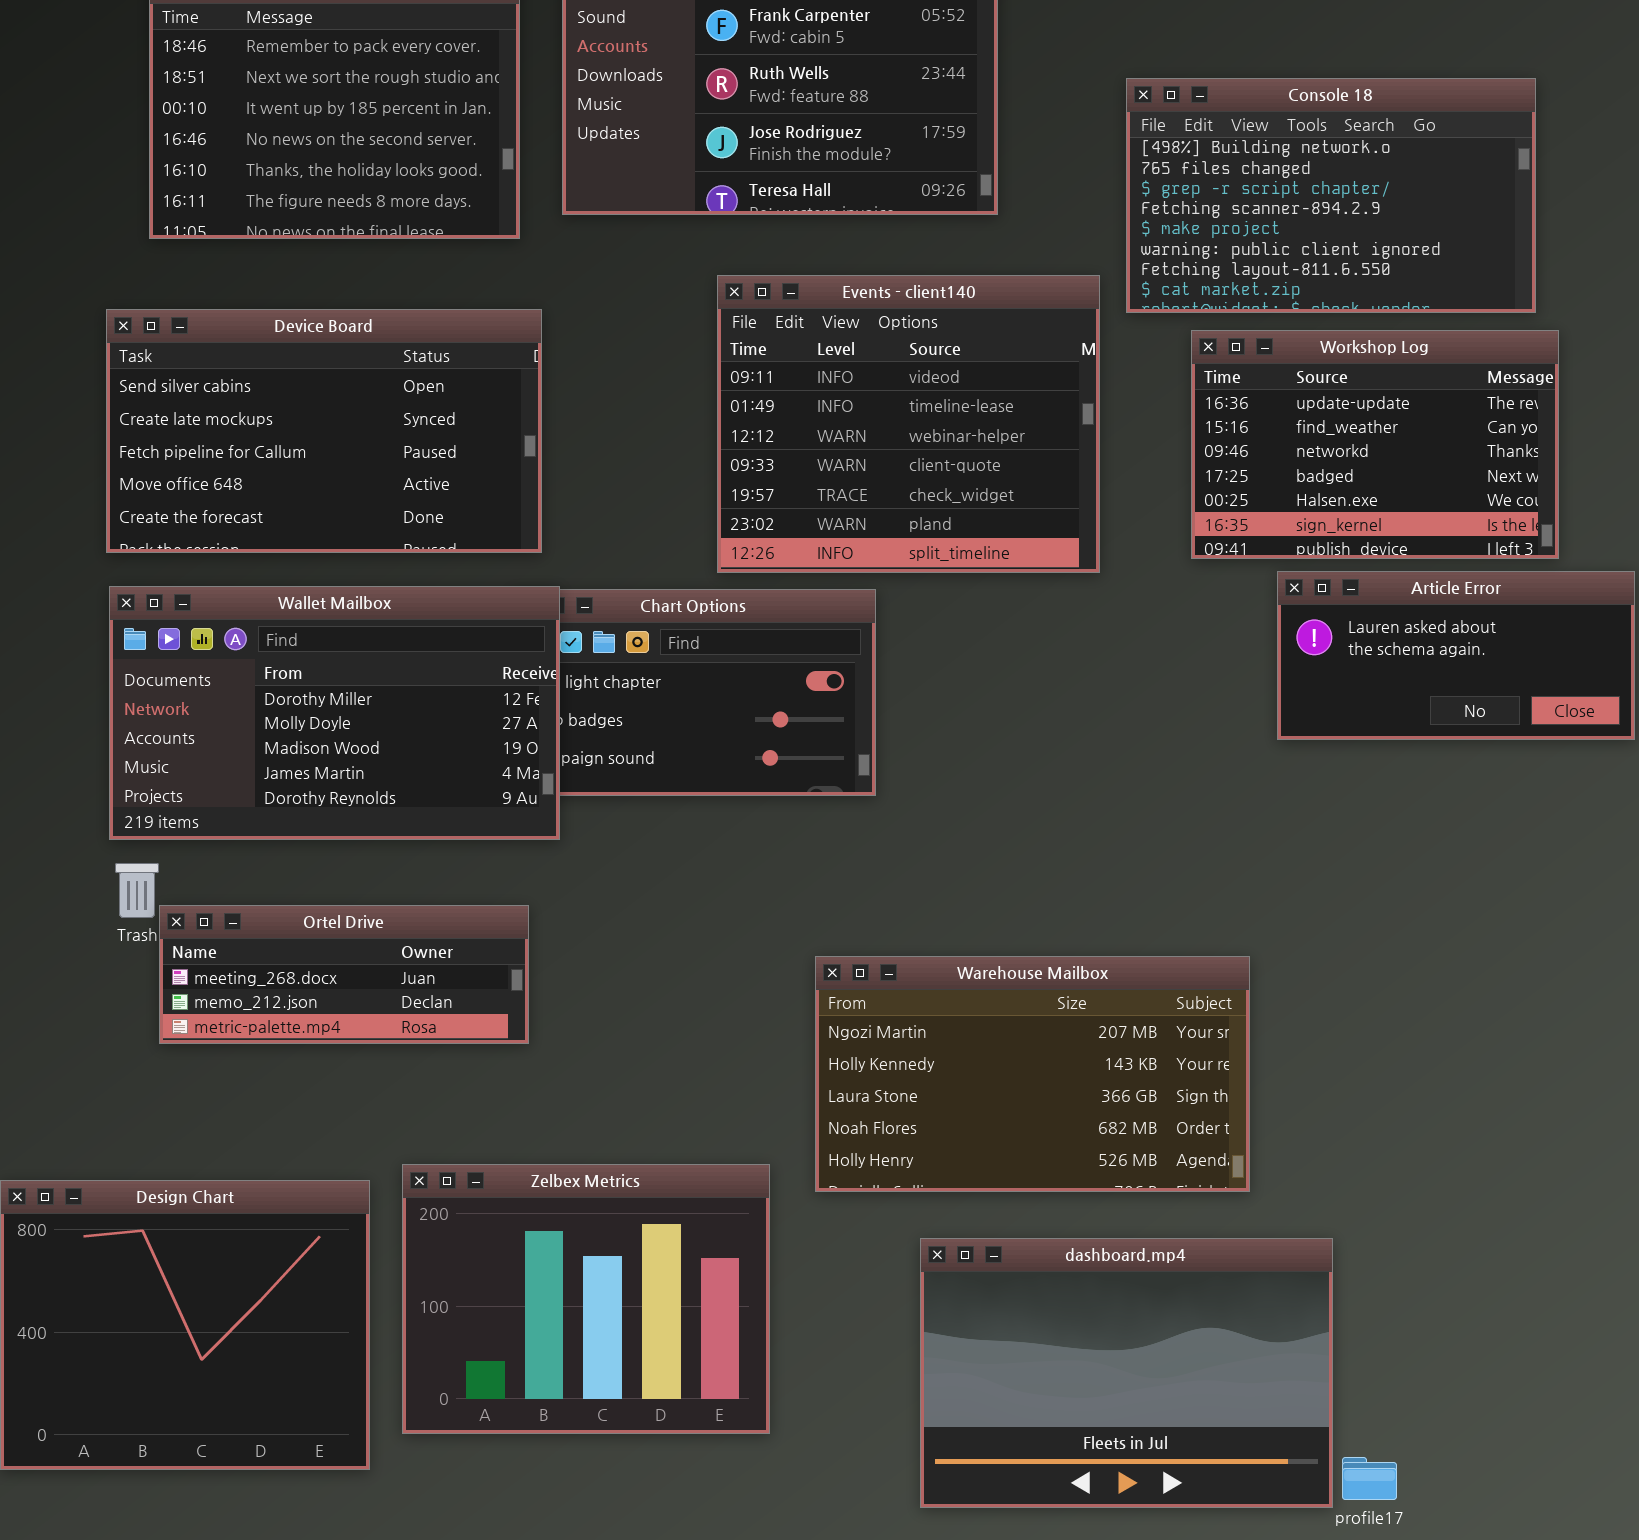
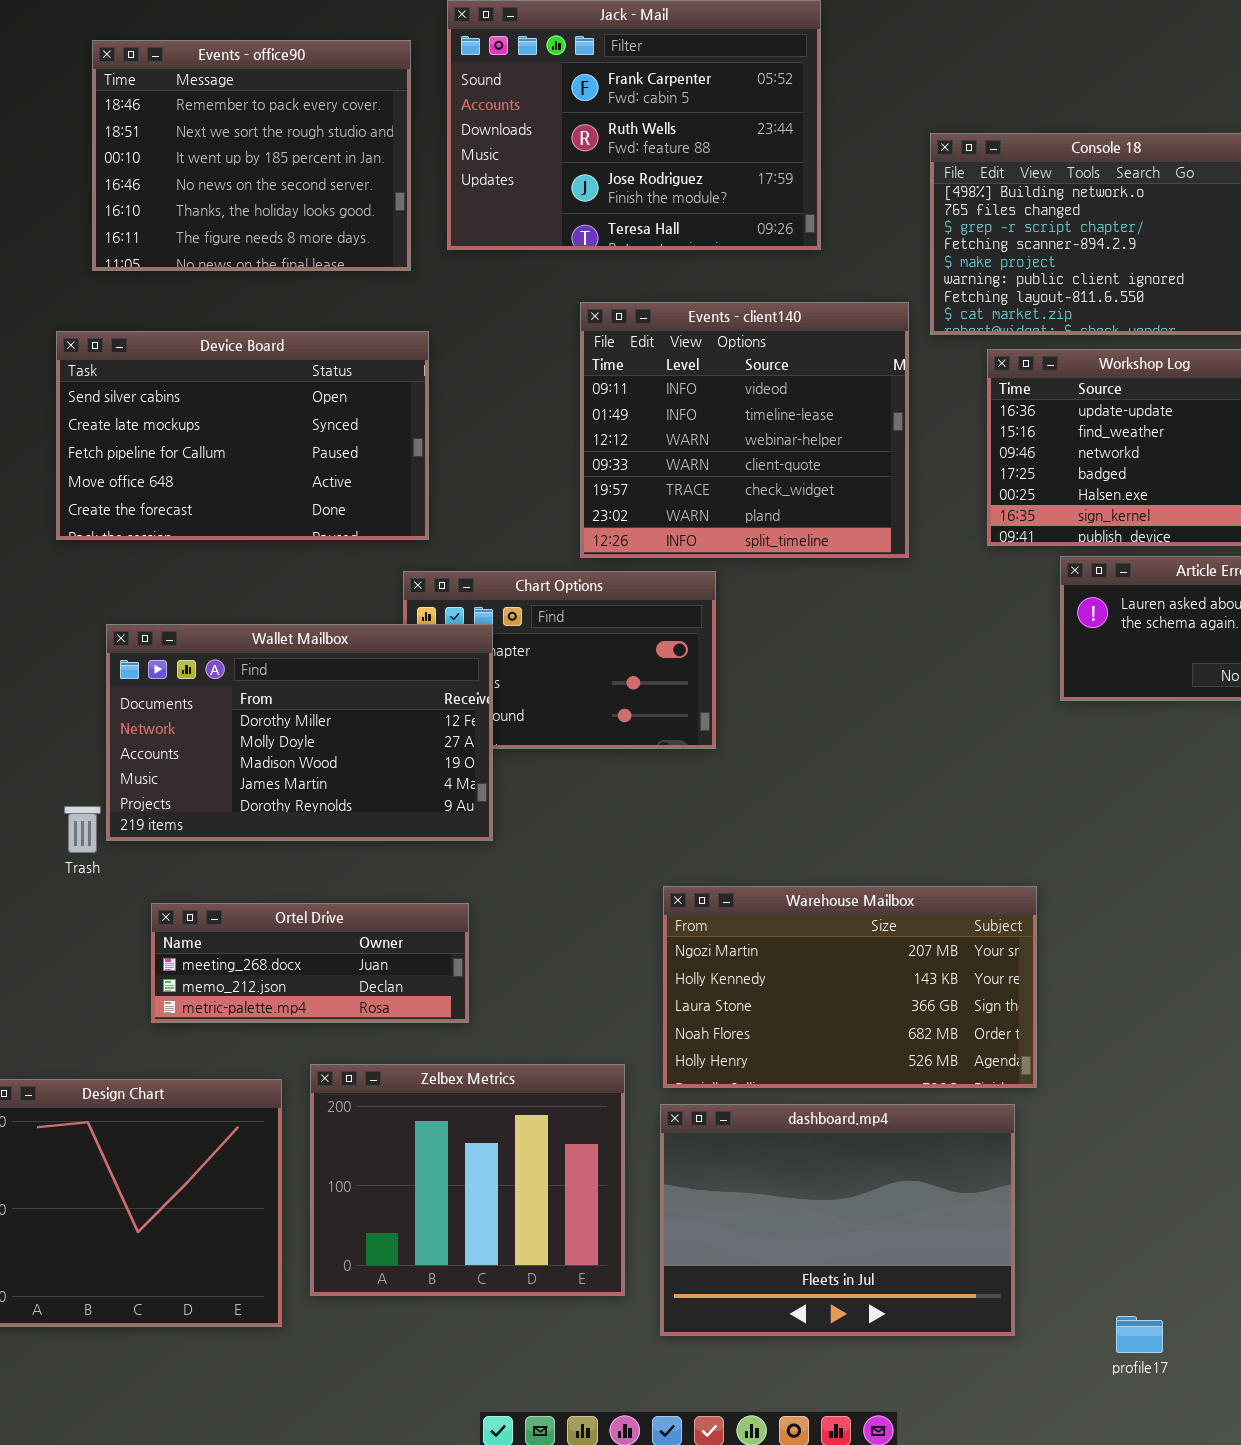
Wallet Mailbox: [109,586,560,840] -> [106,624,493,841], moved
Ortel Drive: [159,905,529,1044] -> [151,903,469,1023], moved
dashboard.mp4: [920,1238,1333,1508] -> [660,1104,1015,1336], moved

